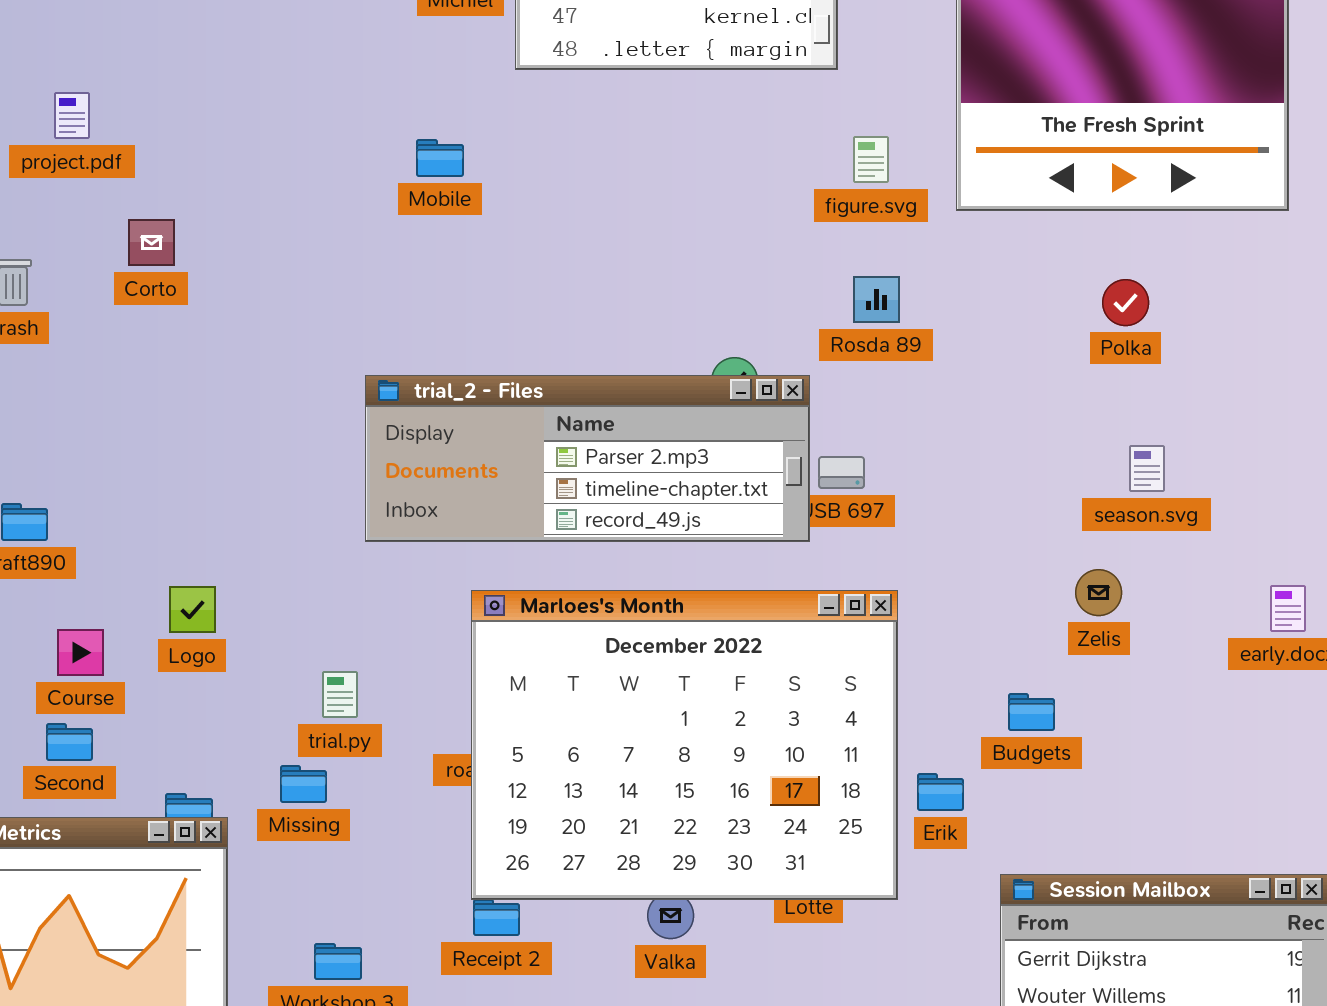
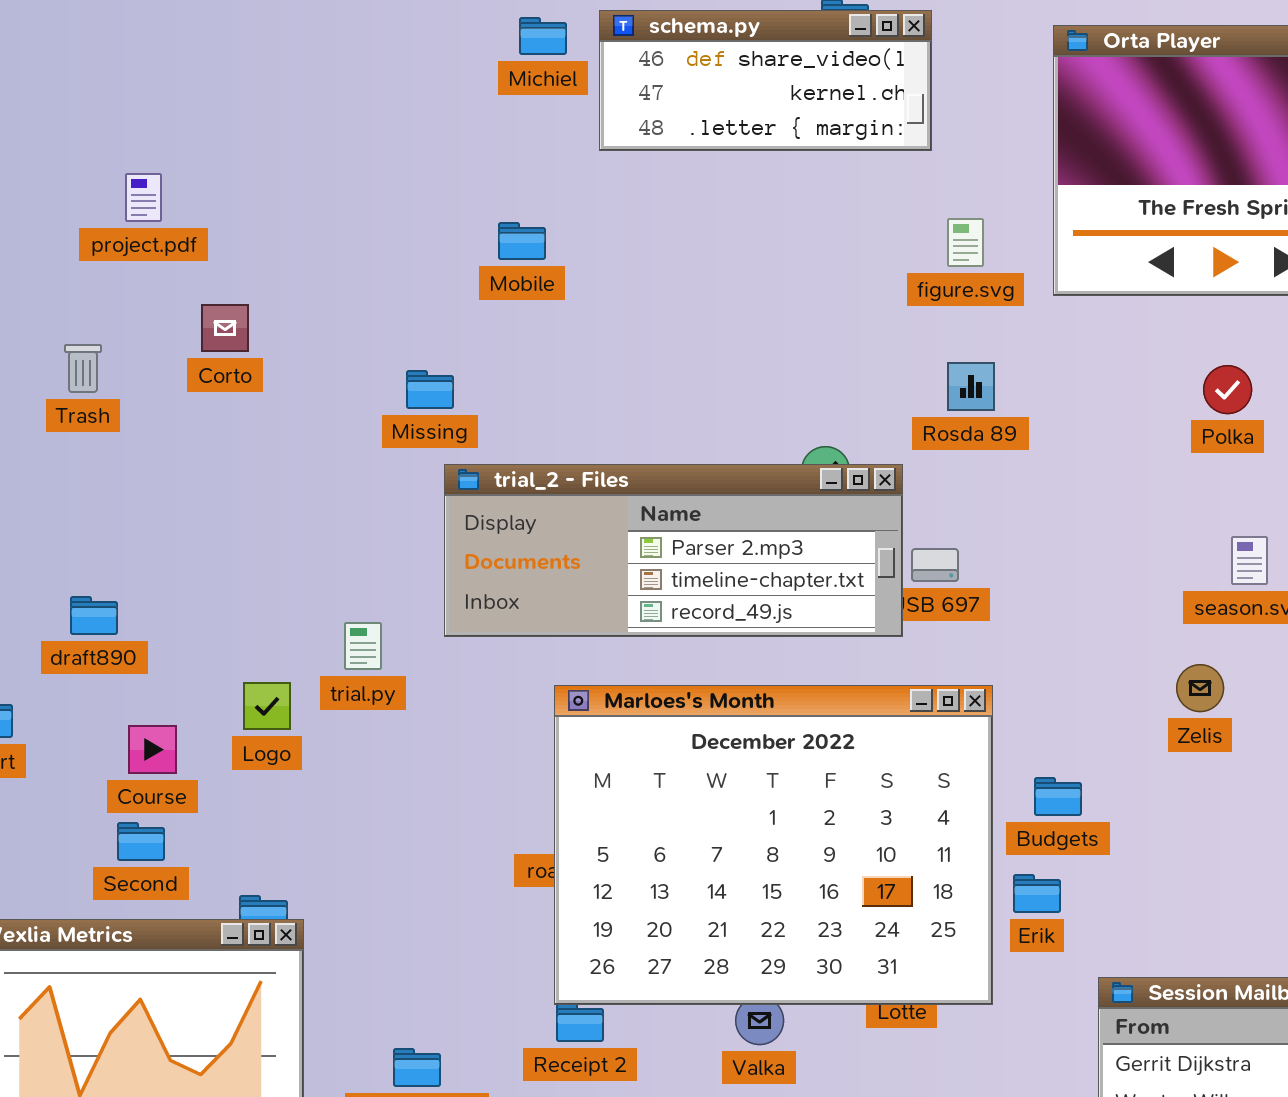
trial.py: [322,671,358,718] -> [344,622,382,670], moved
Budgets: [1008,693,1055,731] -> [1034,777,1082,816], moved
Missing: [280,765,327,803] -> [406,370,454,409], moved

